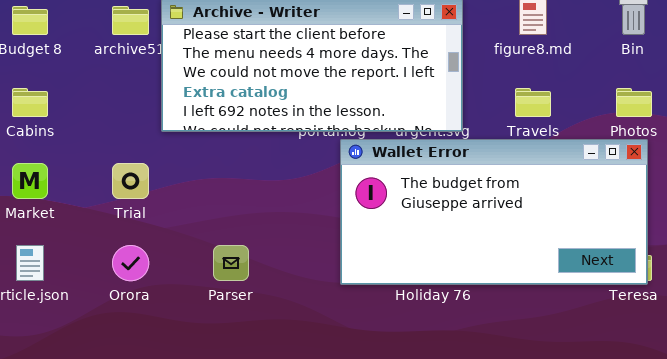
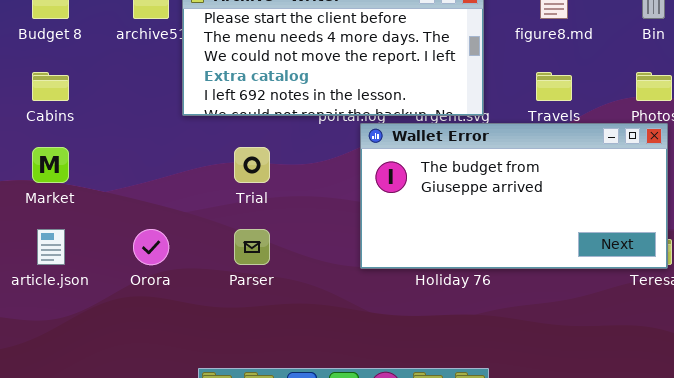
Trial: [112,163,149,199] -> [234,147,270,183], moved

